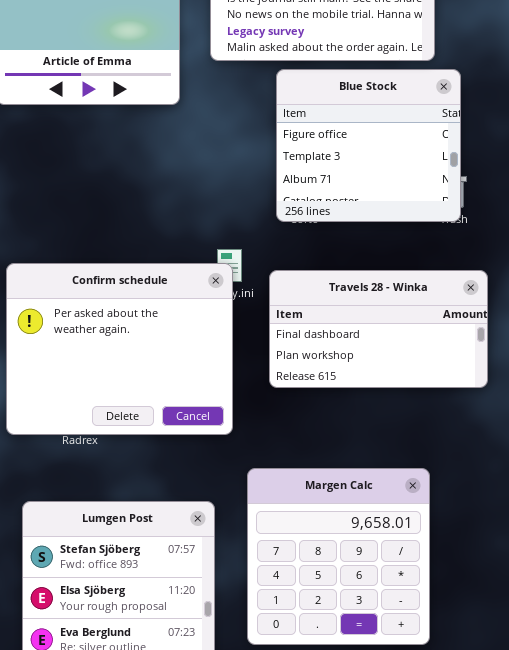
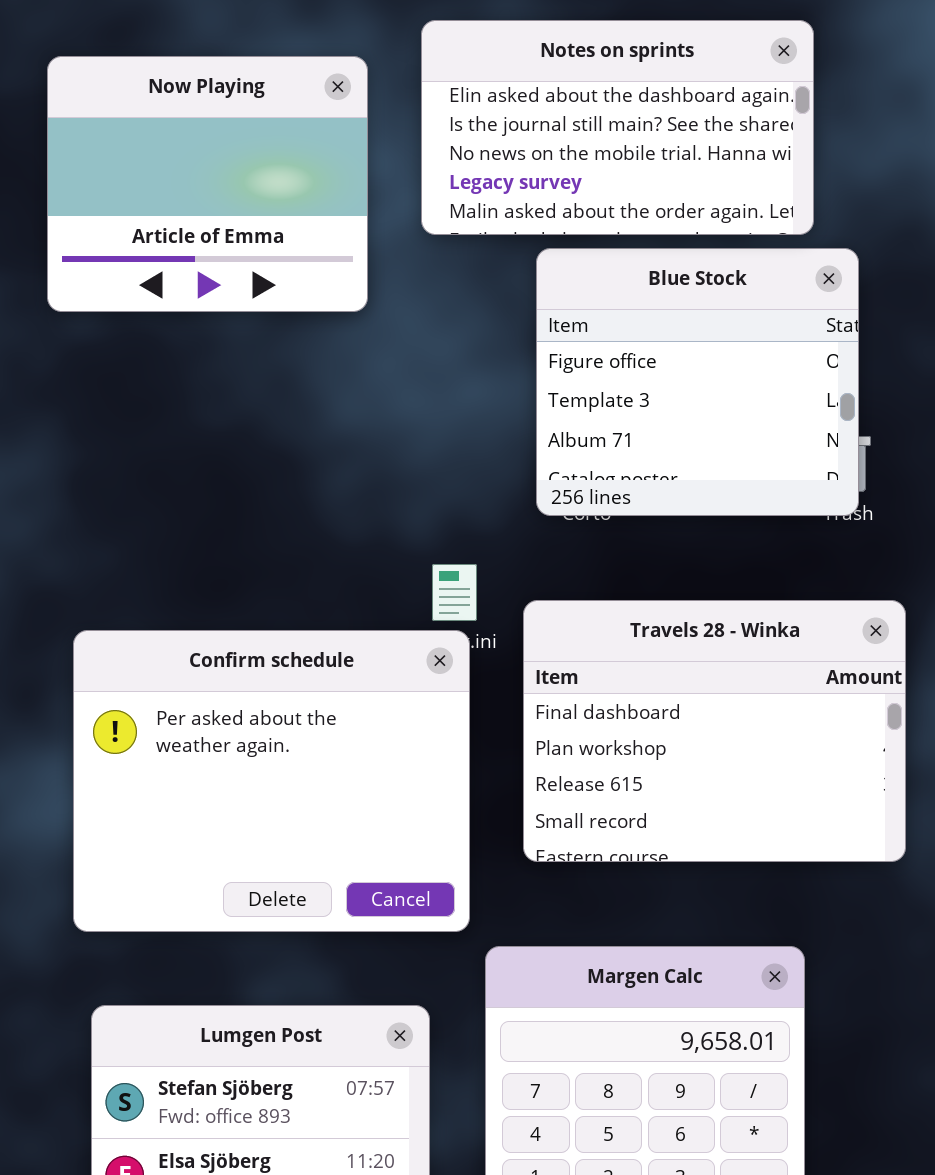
Confirm schedule: [6,263,233,435] -> [73,630,470,932], moved
Travels 28 - Winka: [269,270,488,388] -> [523,600,906,862], resized

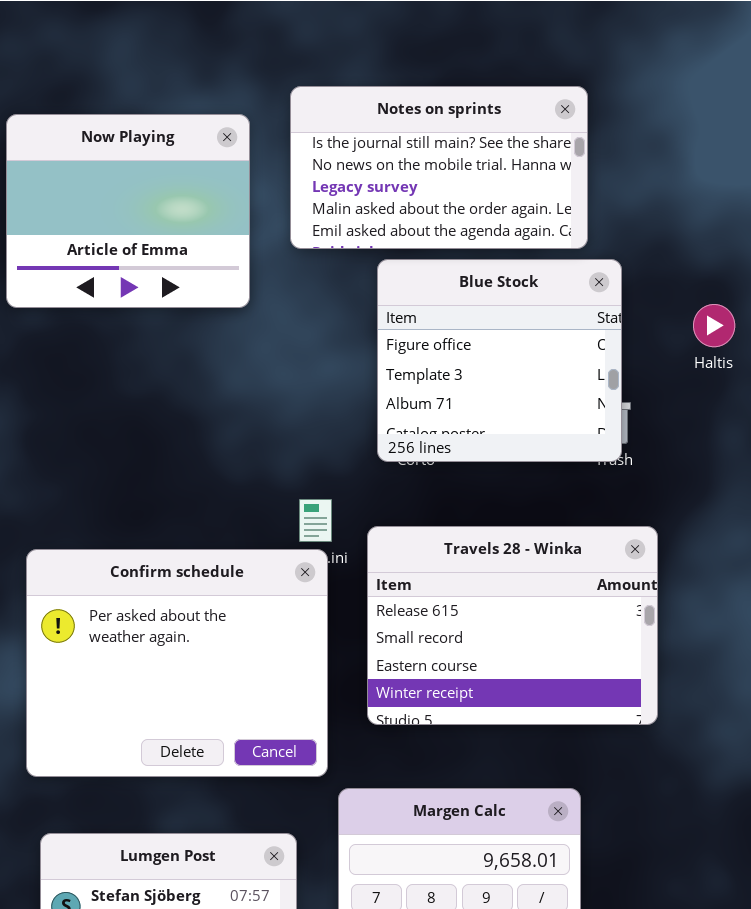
Notes on sprints: [421,20,814,235] -> [290,86,588,249], scrolled down 1 row
Travels 28 - Winka: [523,600,906,862] -> [367,526,658,725], scrolled down 2 rows

